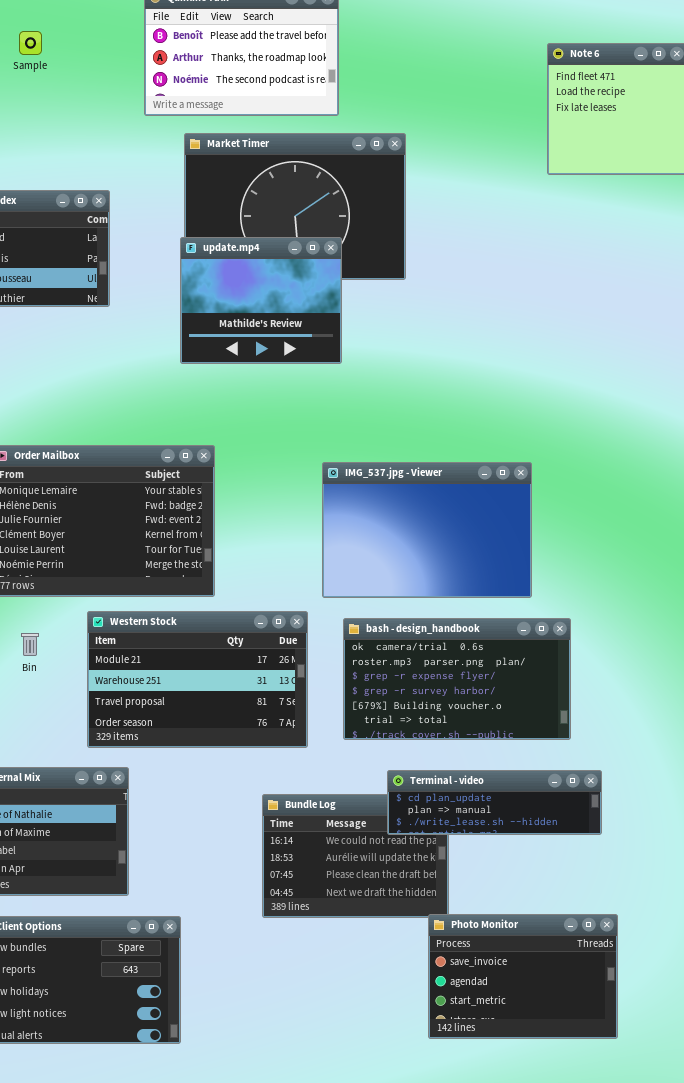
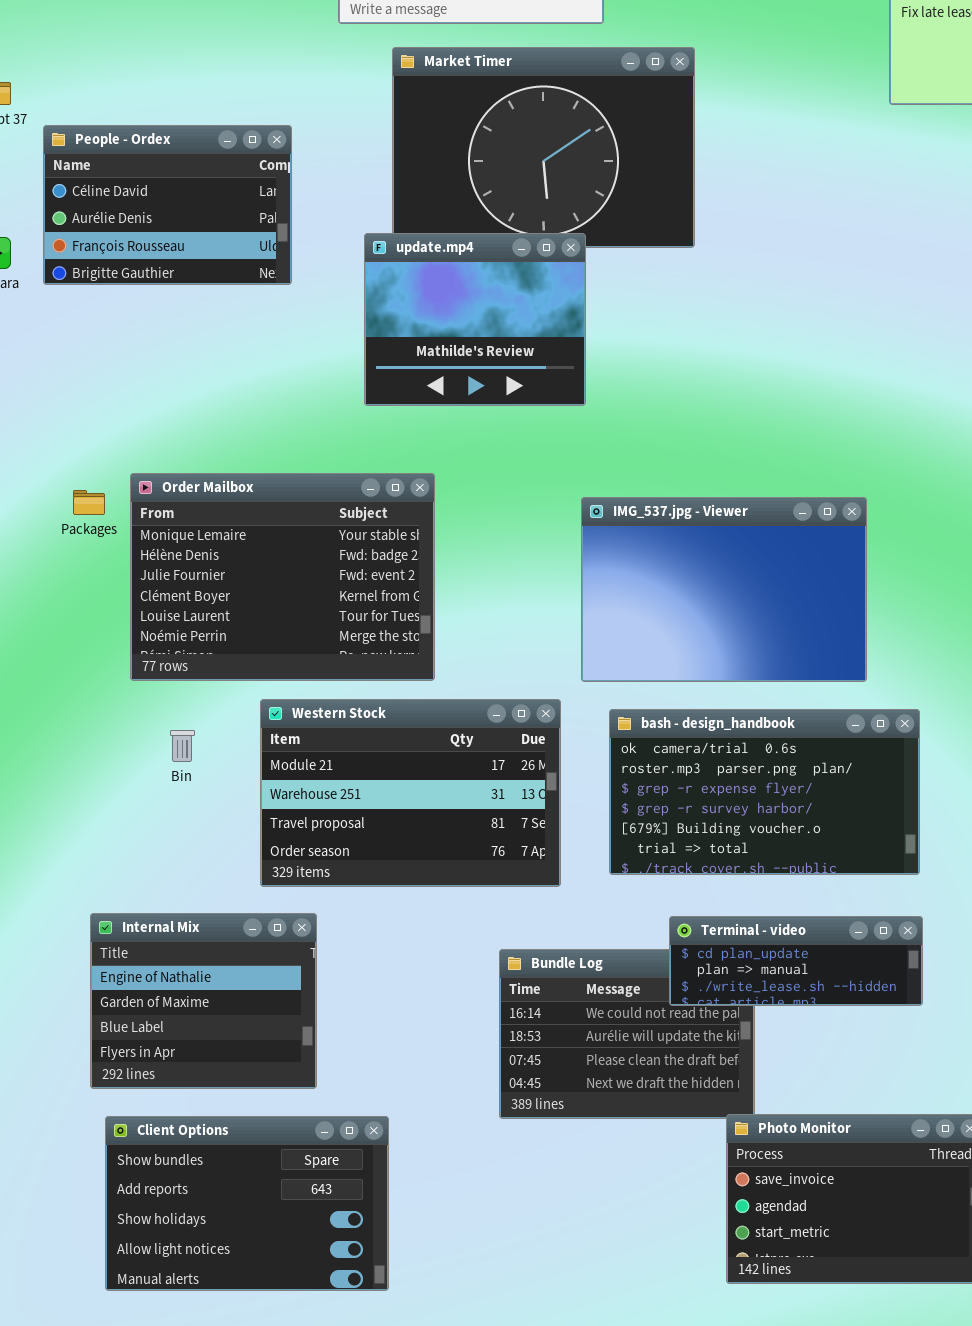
update.mp4: [180,237,342,364] -> [364,233,586,406], moved
Terminal - video: [387,770,602,835] -> [669,916,923,1006], resized

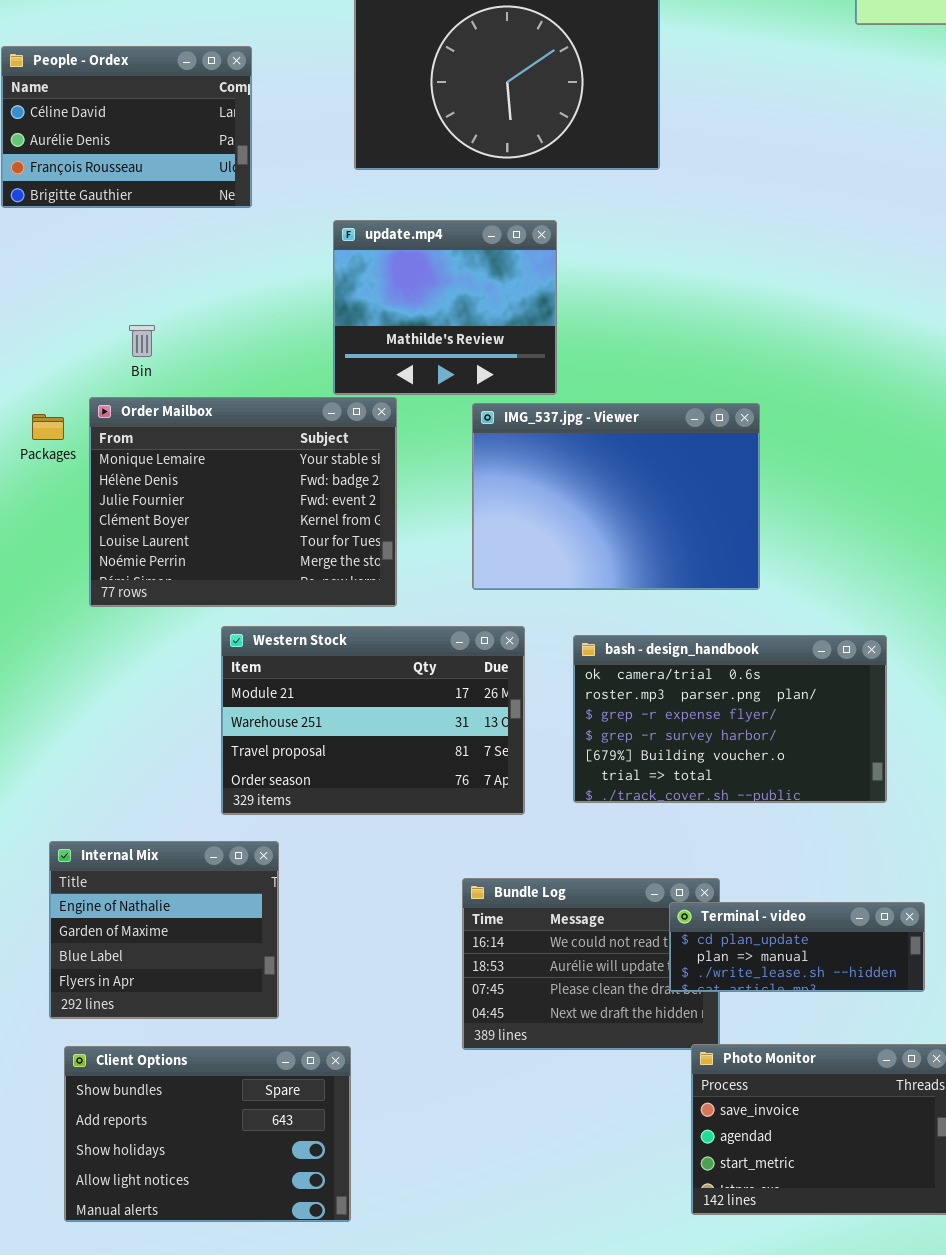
update.mp4: [364,233,586,406] -> [333,220,557,395], moved
IMG_537.jpg - Viewer: [581,497,867,682] -> [472,403,760,590], moved
Bin: [170,730,195,762] -> [129,325,155,357], moved
Terminal - video: [669,916,923,1006] -> [669,902,925,992], moved

